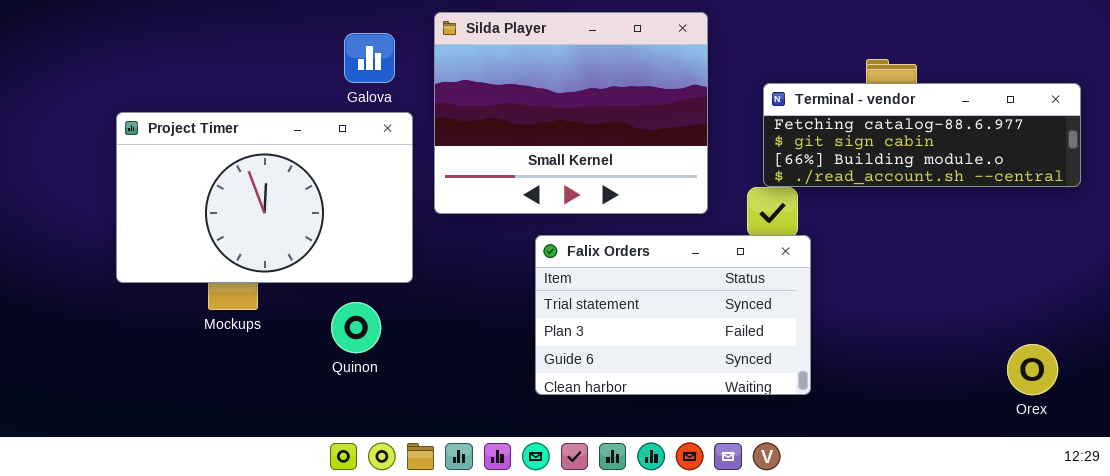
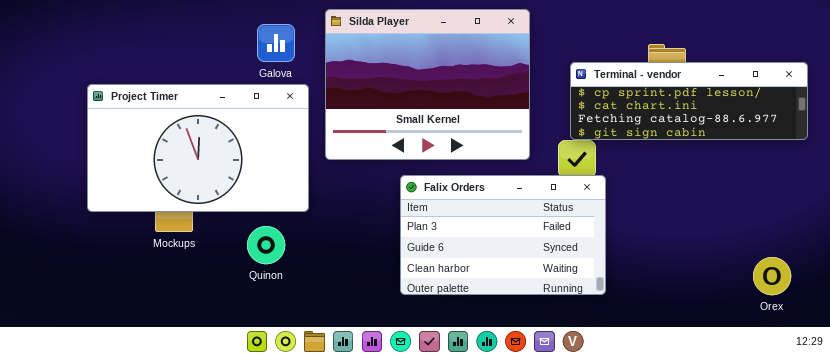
Terminal - vendor: [763,83,1081,187] -> [570,62,808,140], scrolled up 2 rows
Falix Orders: [535,235,811,395] -> [400,175,606,295], scrolled down 1 row

